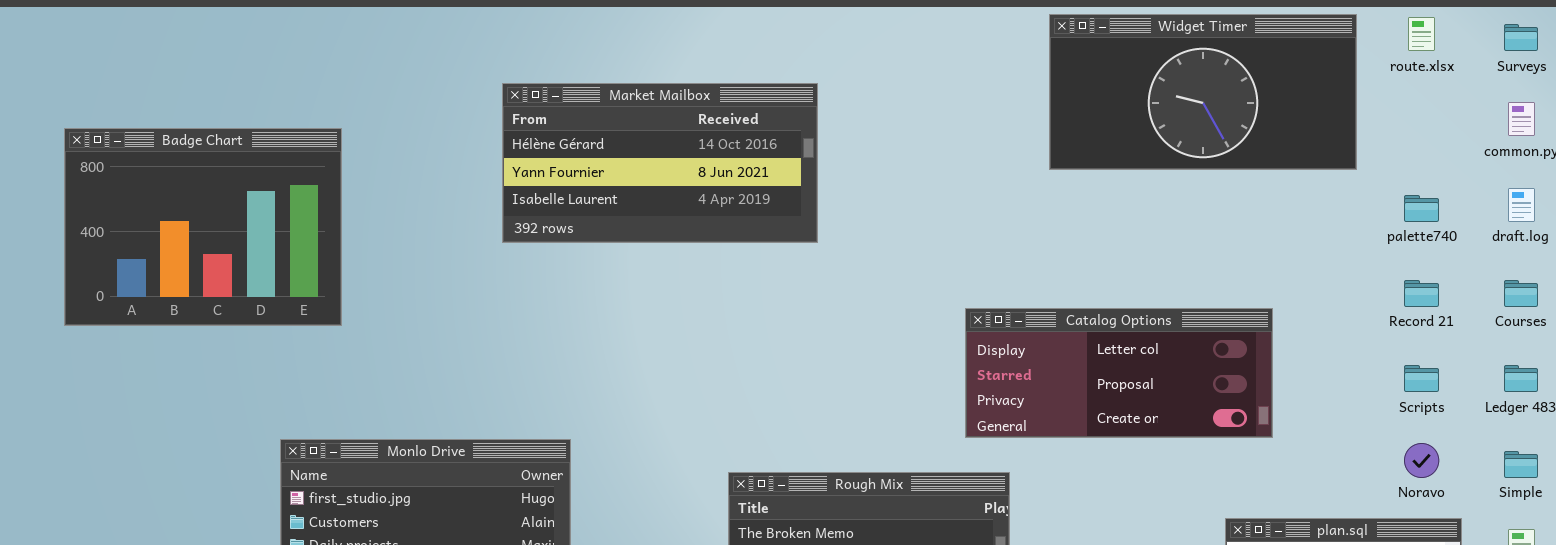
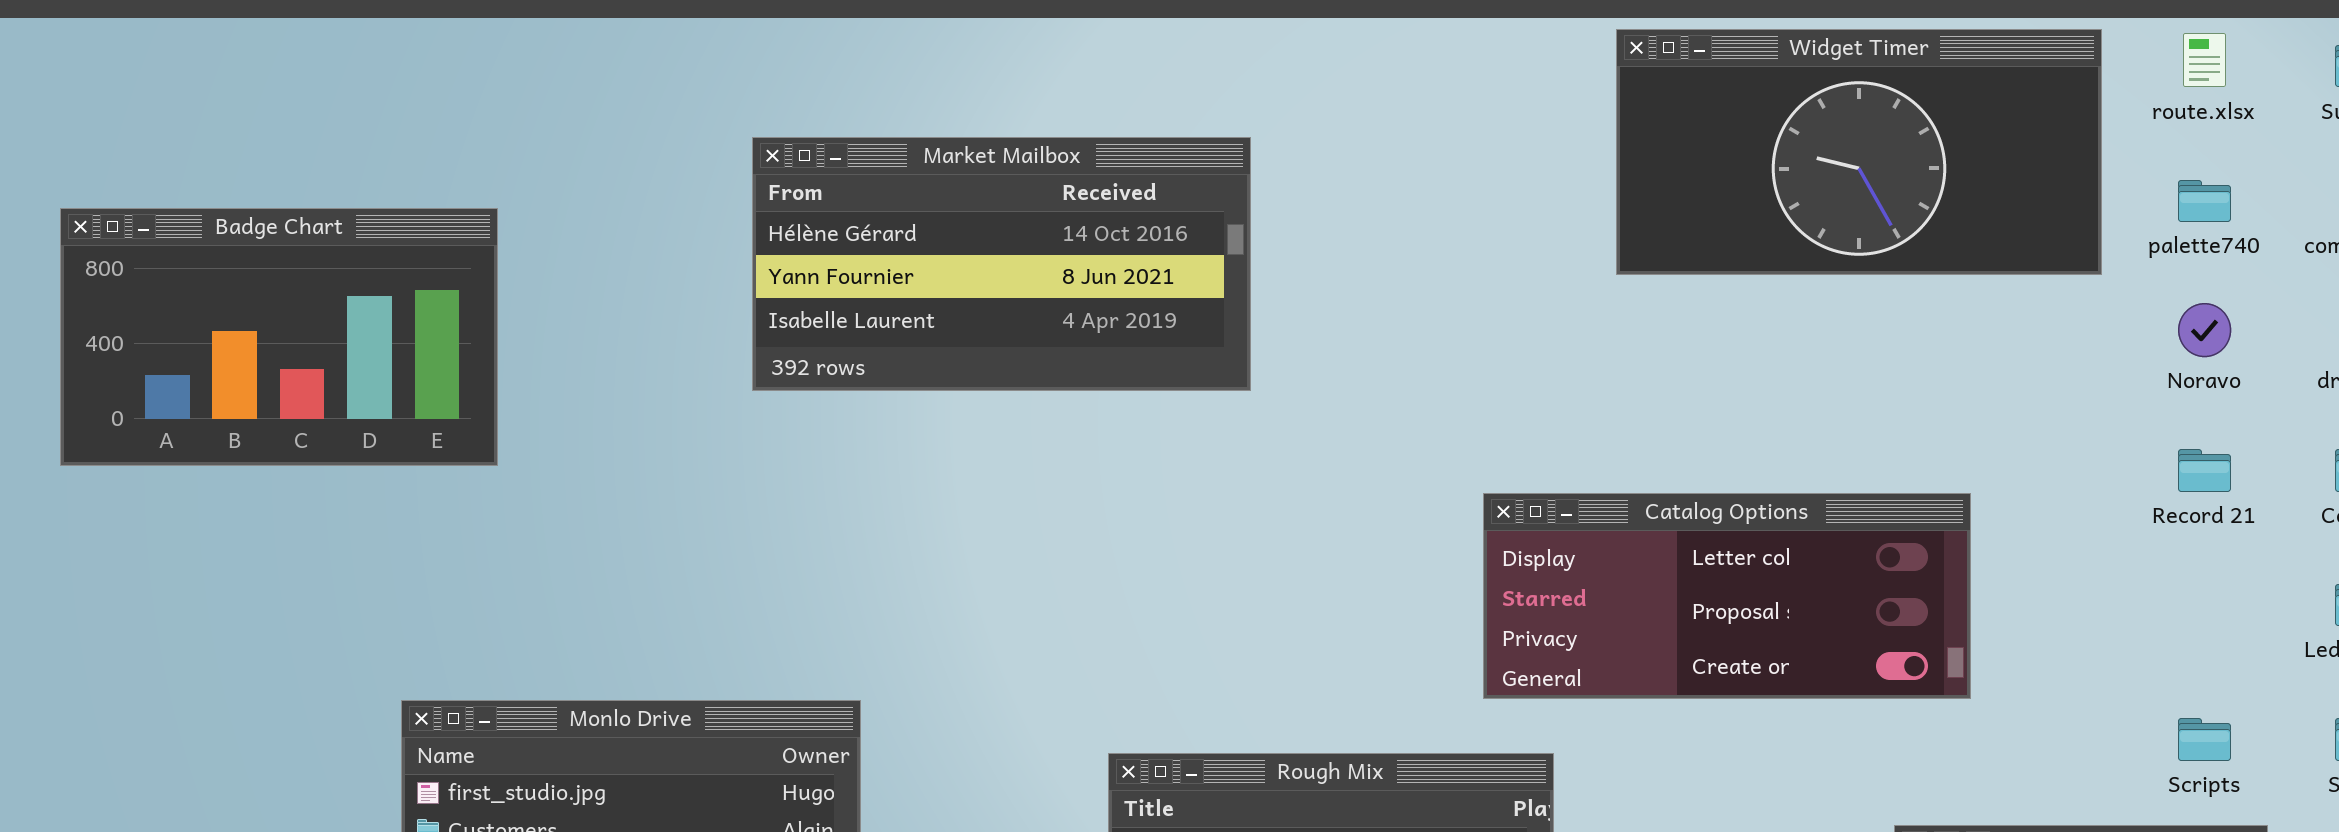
Badge Chart: [64,128,342,326] -> [60,208,498,466], resized
palette740: [1404,195,1439,222] -> [2178,180,2231,222], moved
Scripts: [1404,365,1439,392] -> [2178,718,2231,761], moved
Noravo: [1404,443,1439,478] -> [2178,303,2231,357], moved

